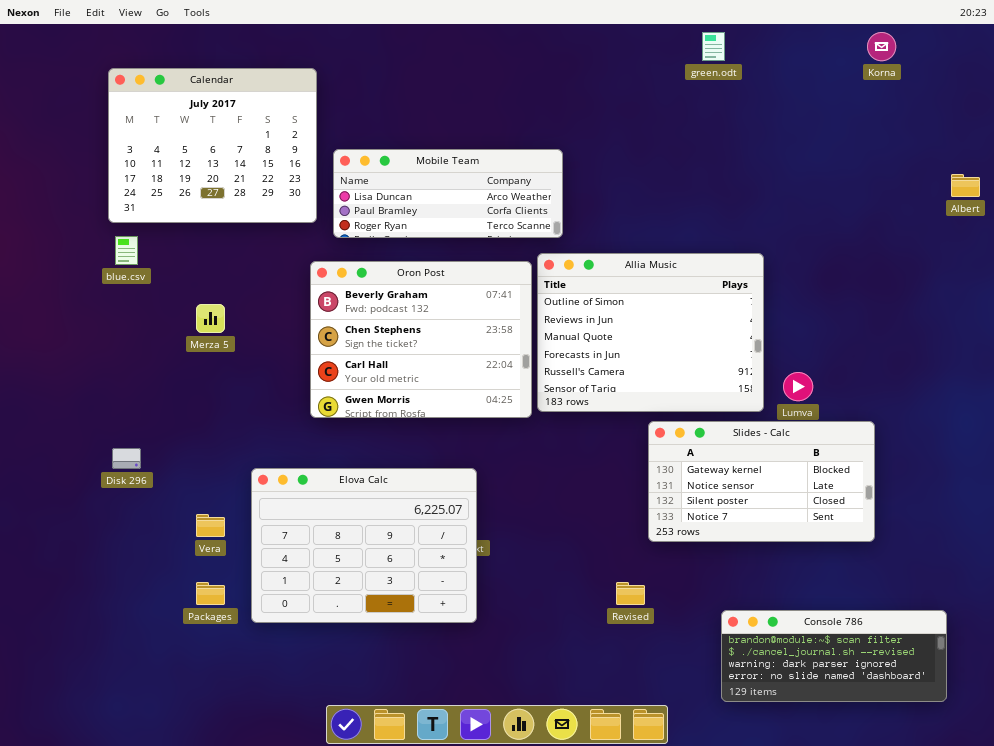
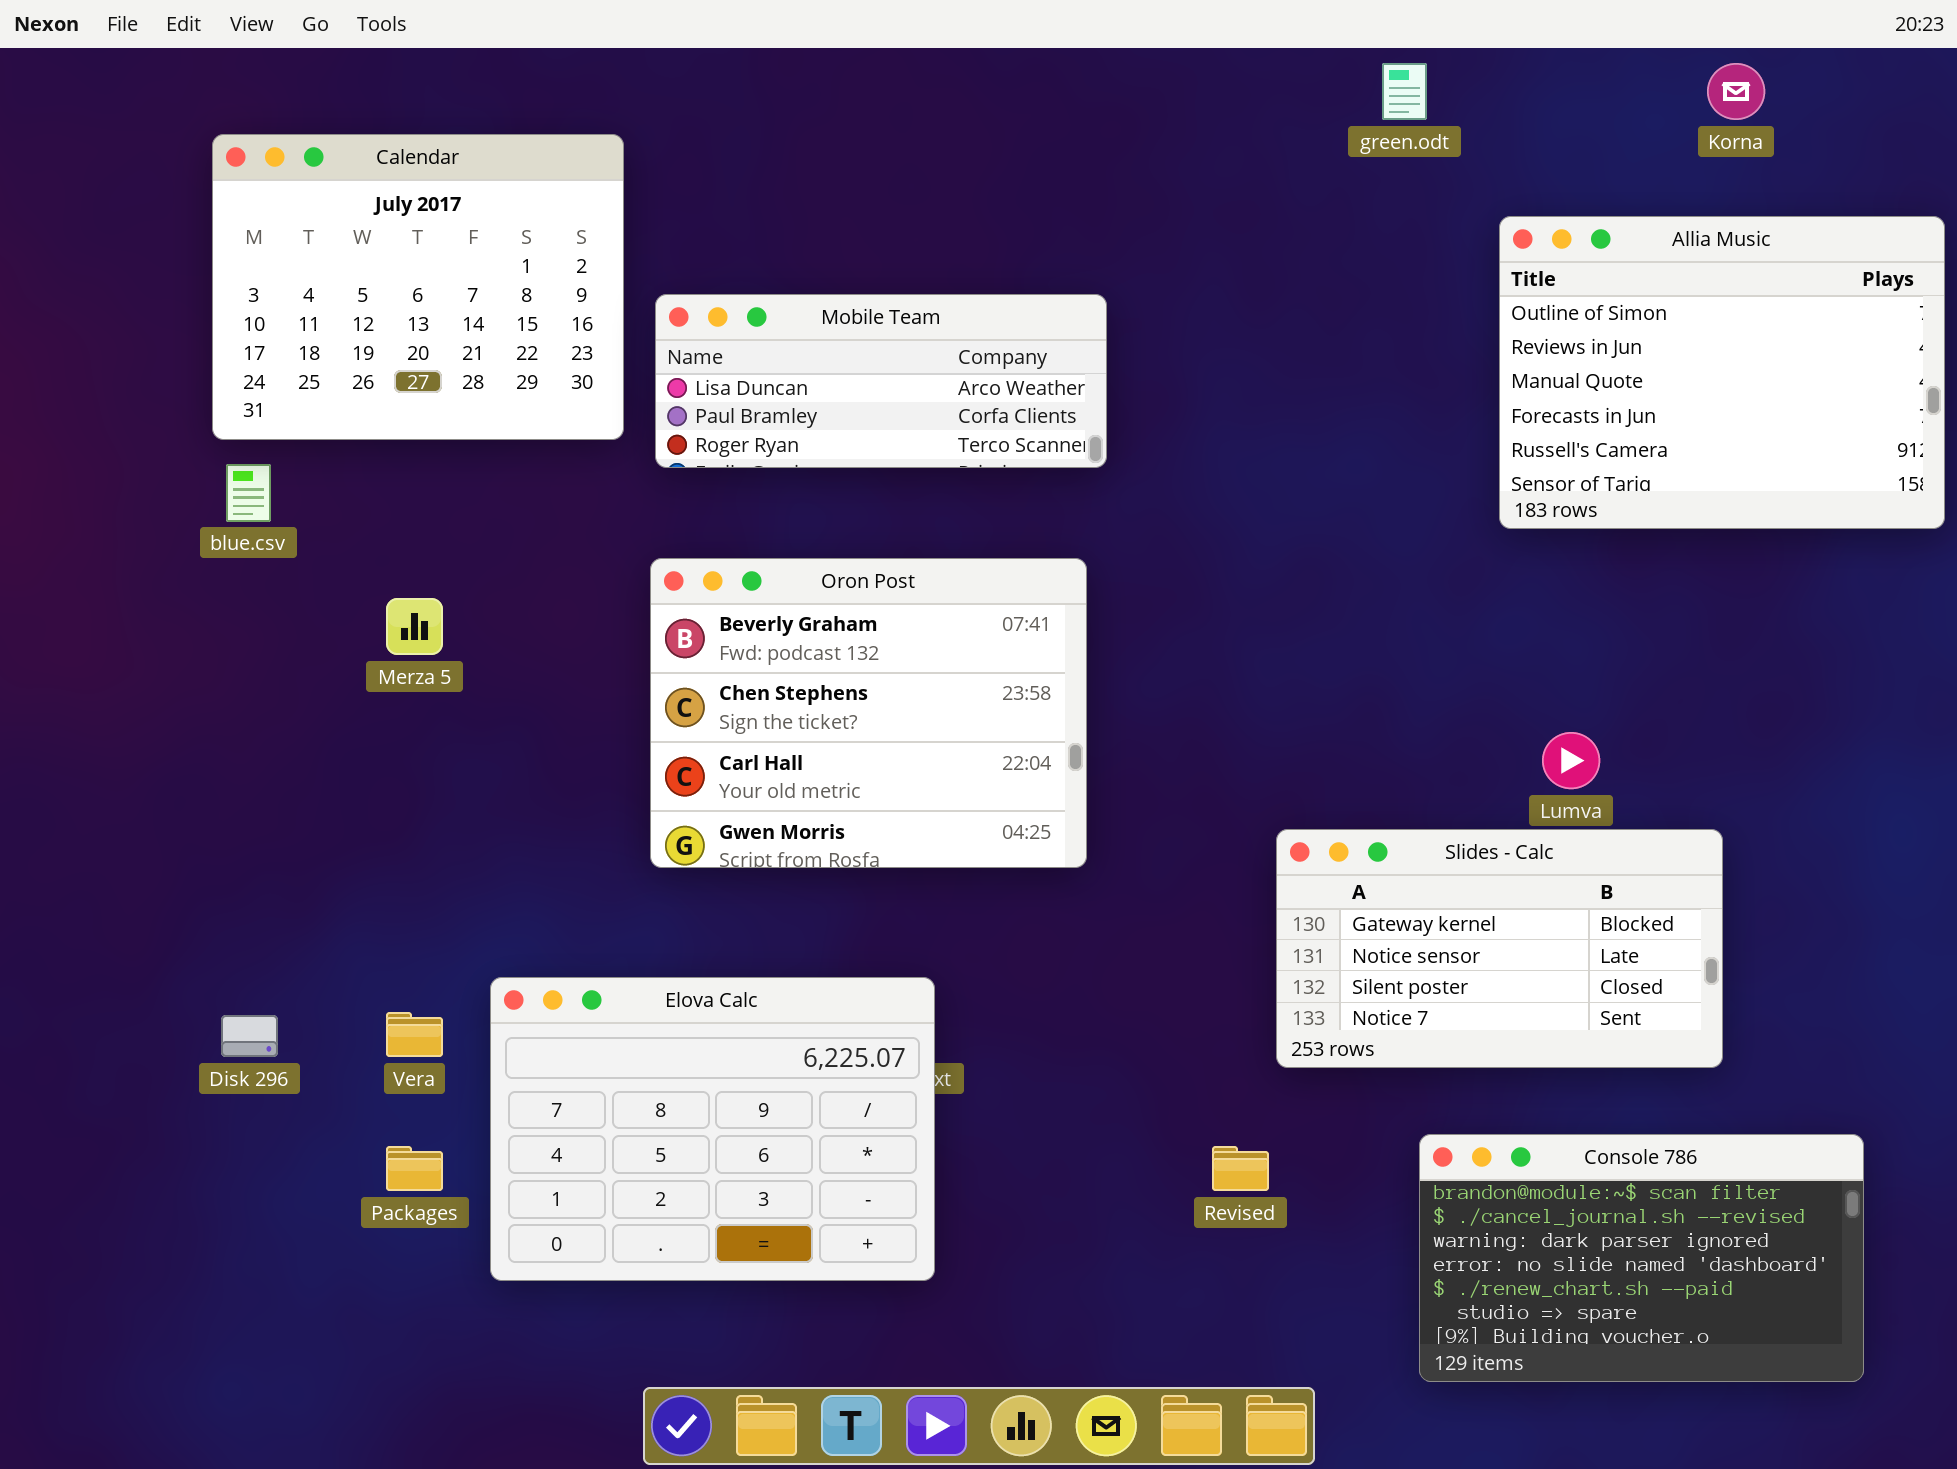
Allia Music: [537,253,764,412] -> [1499,216,1945,529], moved
Oron Post: [310,261,532,418] -> [650,558,1087,868], moved
Disk 296: [112,448,141,469] -> [221,1015,278,1057], moved
Elova Calc: [251,468,477,623] -> [490,977,935,1281], moved
Console 786: [721,610,947,702] -> [1419,1134,1864,1382], resized

